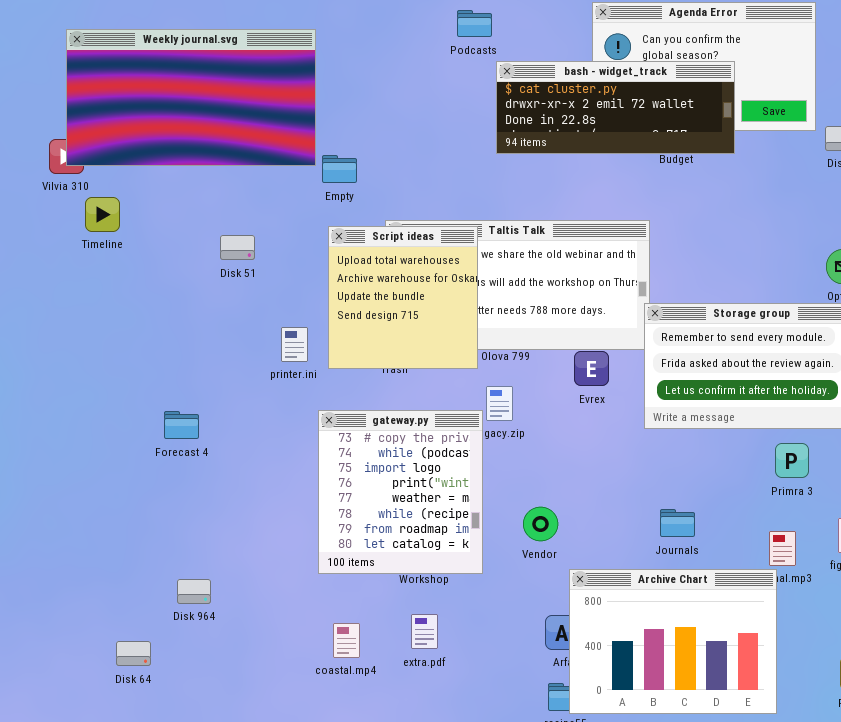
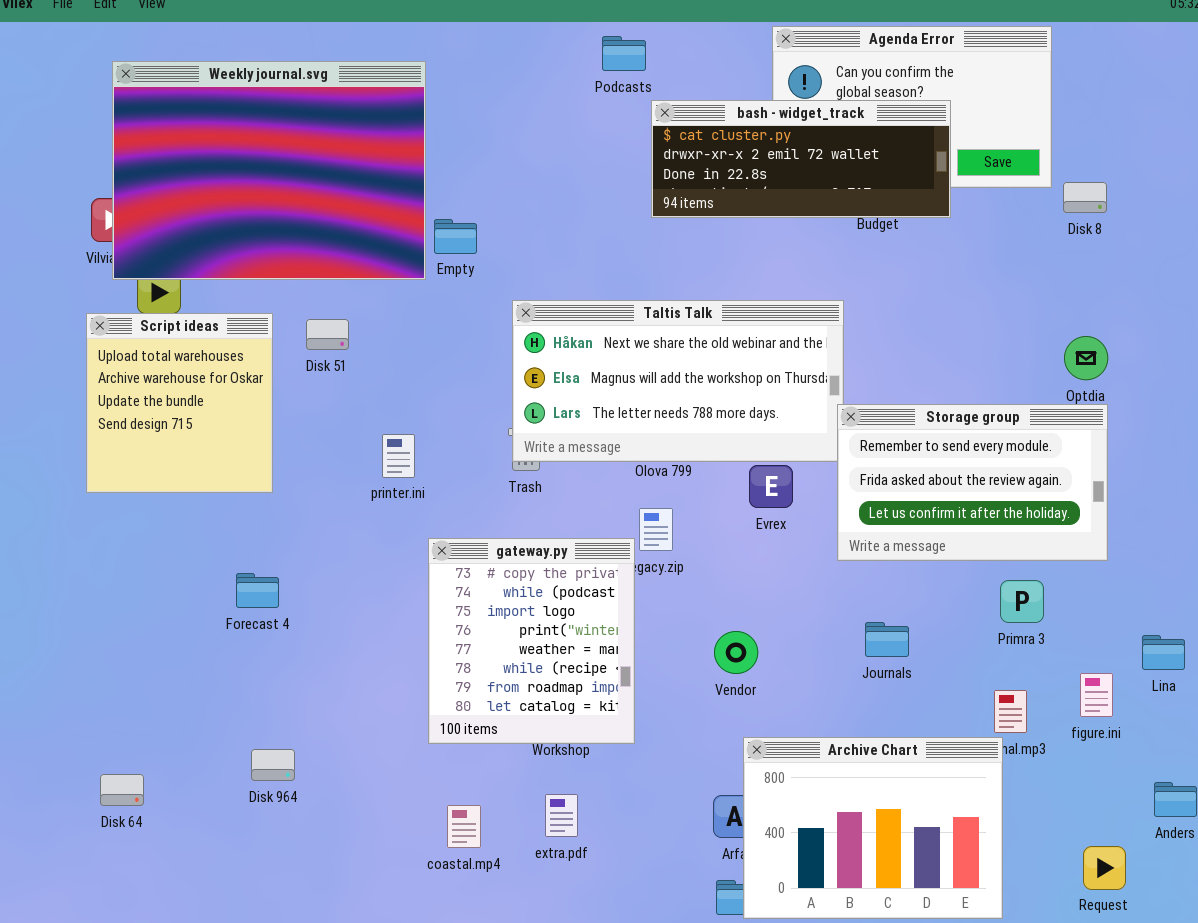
Weekly journal.svg: [66,29,316,166] -> [112,61,426,280], resized
Script ideas: [328,226,478,369] -> [86,313,273,493], moved
Forecast 4: [164,411,199,439] -> [236,573,279,608], moved
Vendor: [523,507,558,541] -> [714,631,758,674], moved
Journals: [660,509,695,537] -> [865,622,909,657], moved
Disk 64: [116,641,151,666] -> [100,774,144,806], moved

